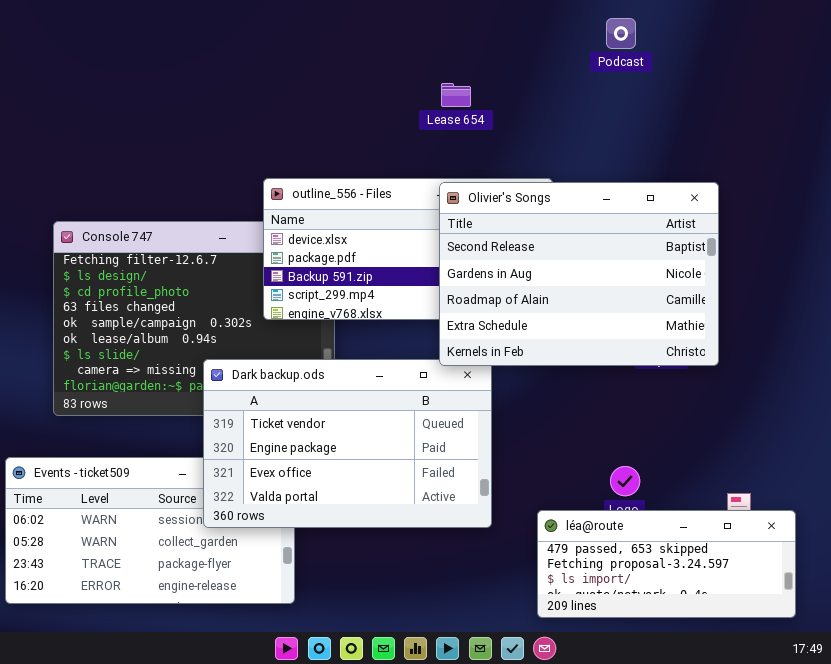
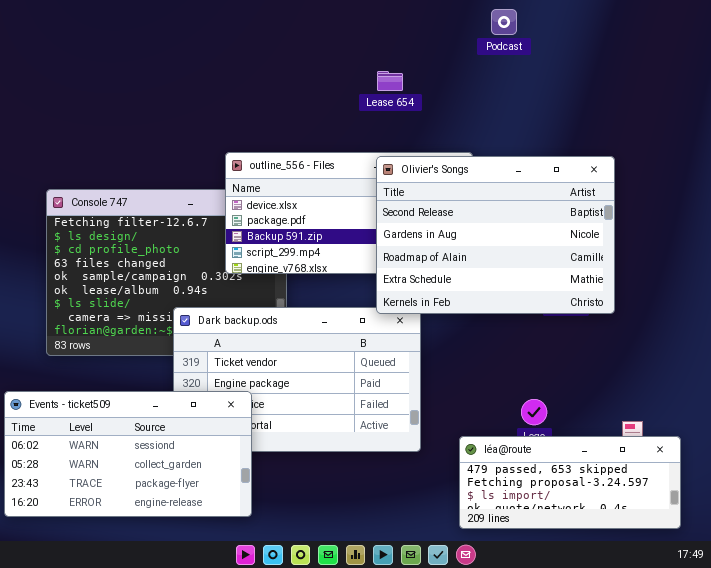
Podcast: [606,18,636,49] -> [491,9,517,35], moved
Events - ticket509: [5,457,295,604] -> [4,391,252,517], raised

